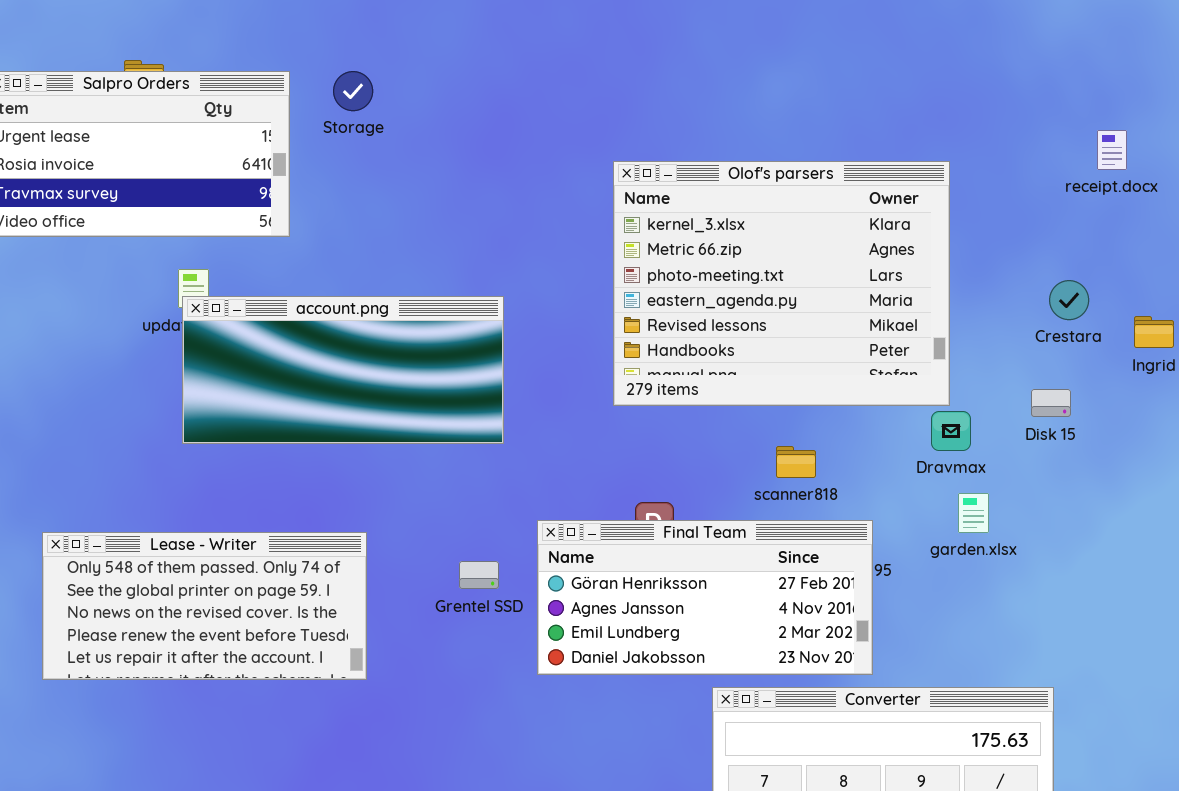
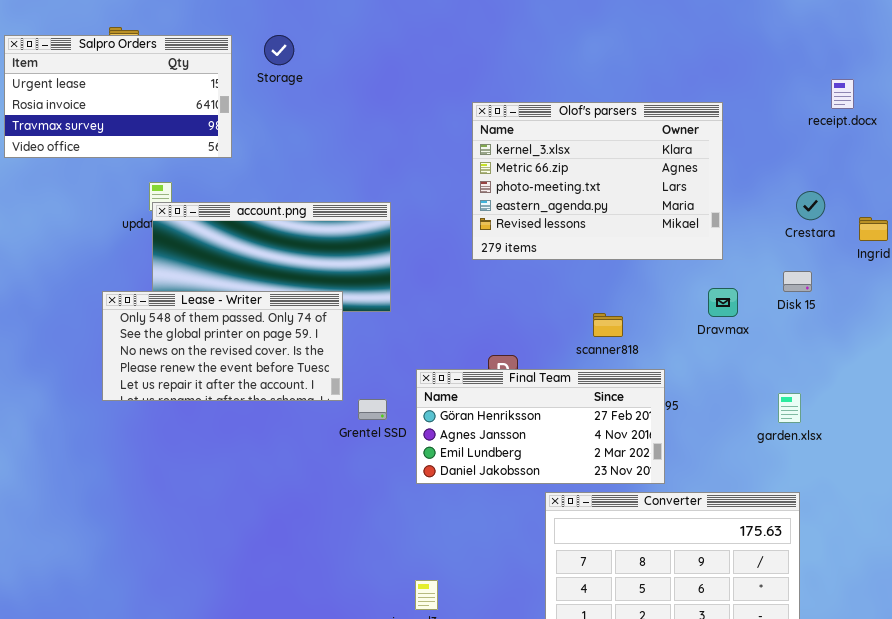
Olof's parsers: [613,161,950,406] -> [472,102,723,260], resized
garden.xlsx: [958,493,989,533] -> [778,393,801,423], moved
Lease - Writer: [42,532,367,680] -> [102,291,343,401], moved

